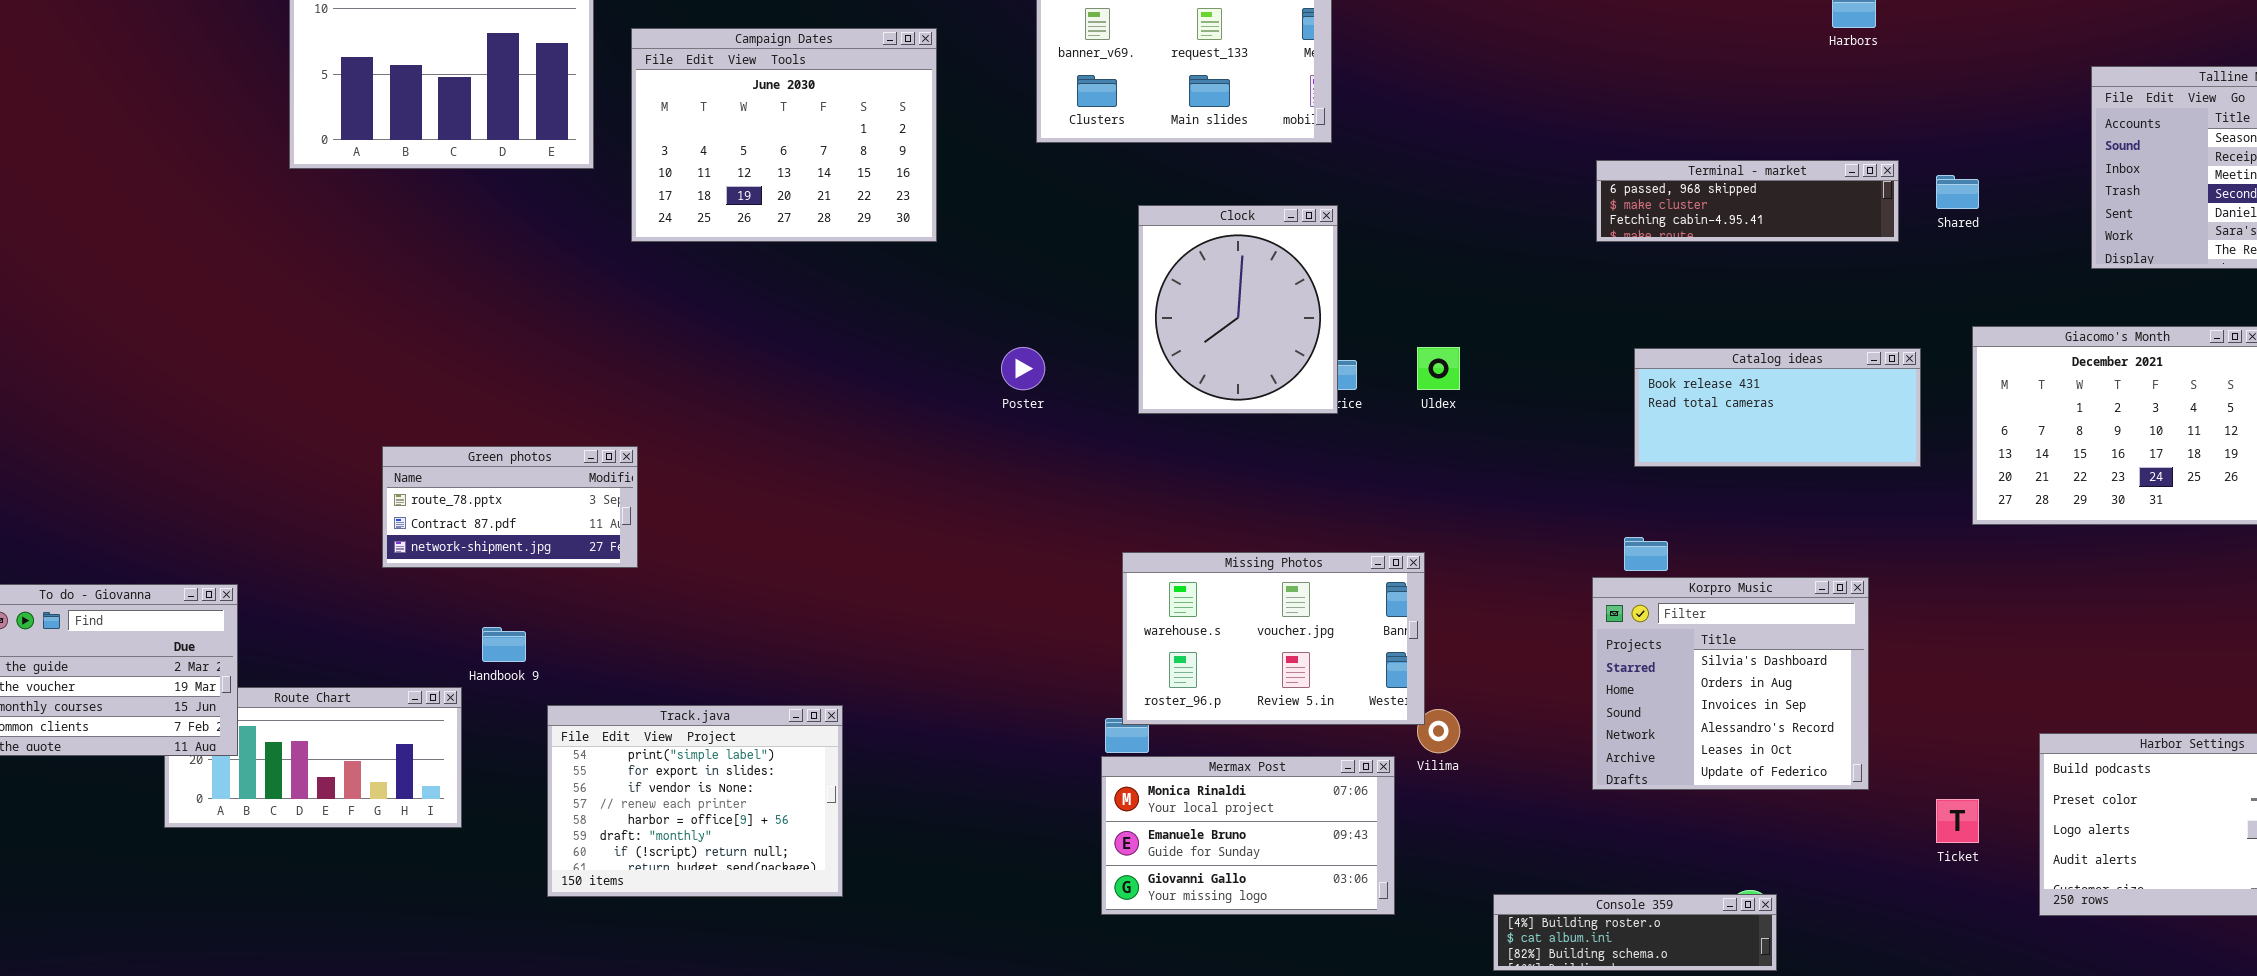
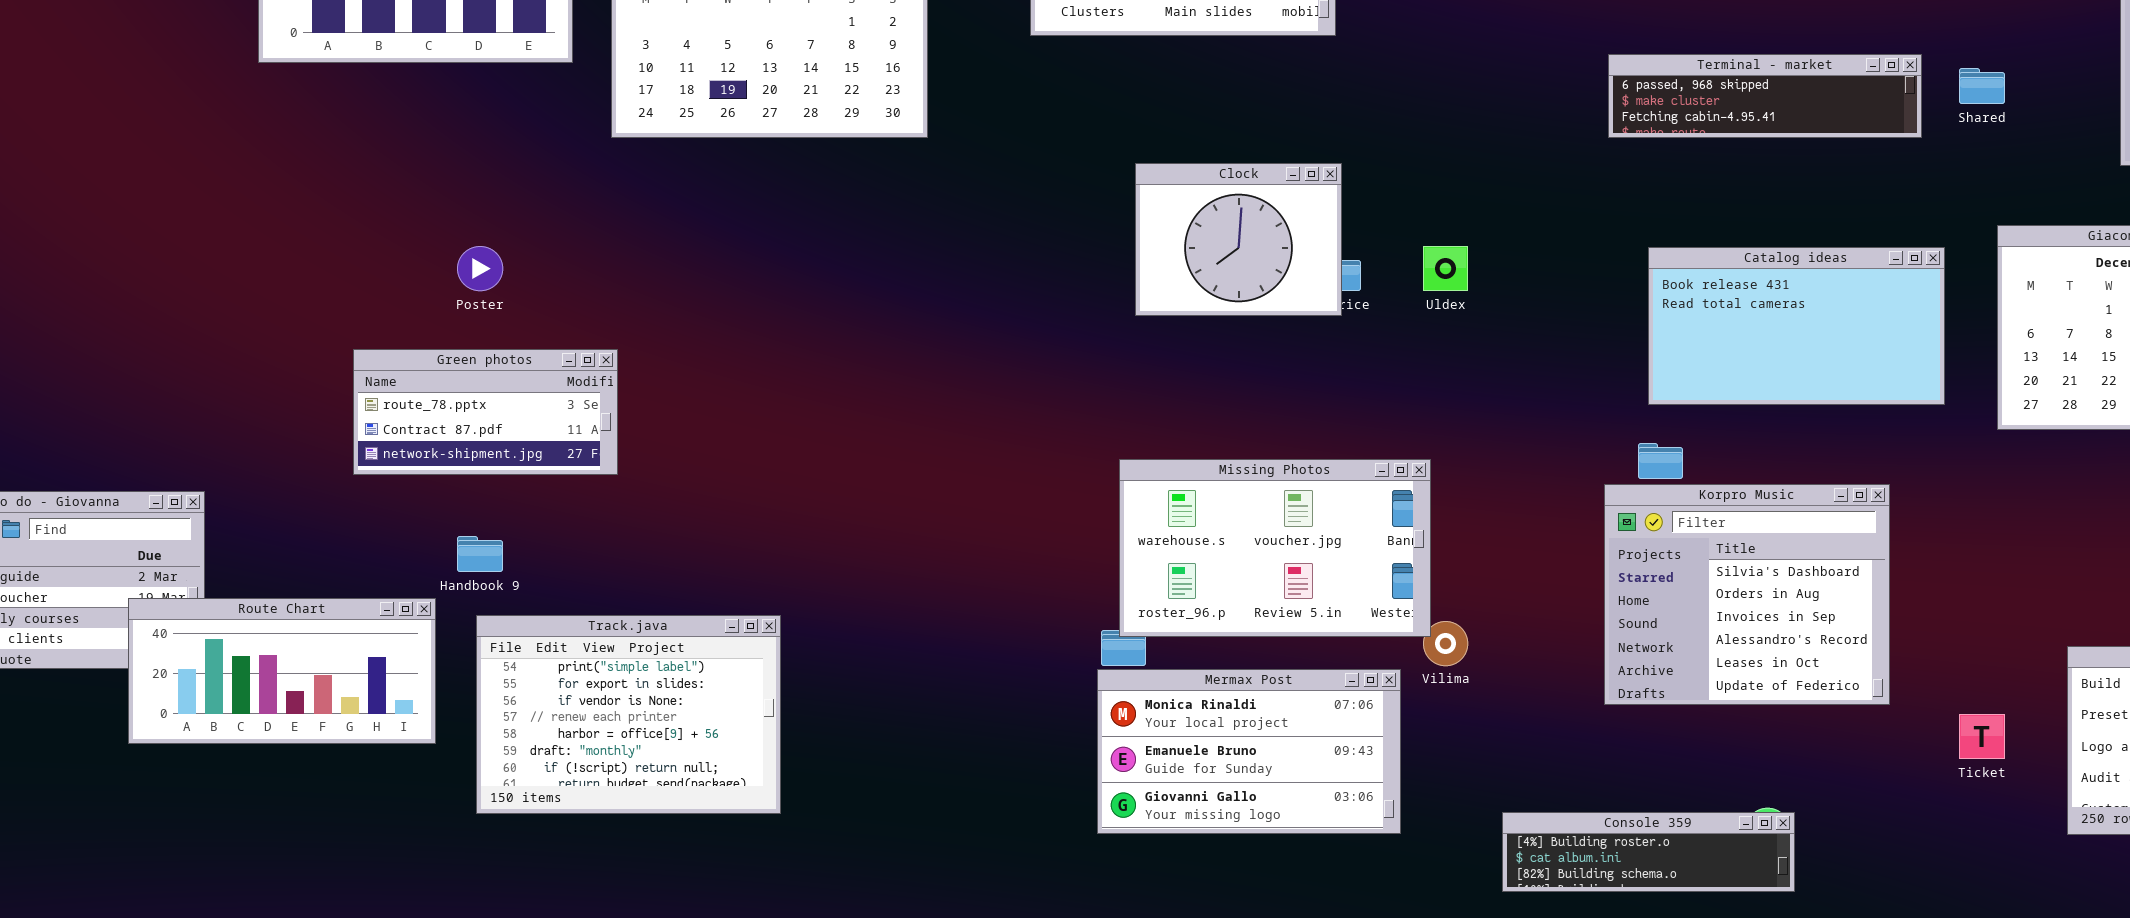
Clock: [1138,205,1338,414] -> [1135,163,1342,316], resized
Poster: [1001,347,1045,390] -> [457,246,503,291], moved
Catalog ideas: [1634,348,1921,467] -> [1648,247,1945,405], resized
Route Chart: [164,687,462,828] -> [128,598,436,744], raised
Track.java: [547,705,843,897] -> [476,615,781,814], moved

